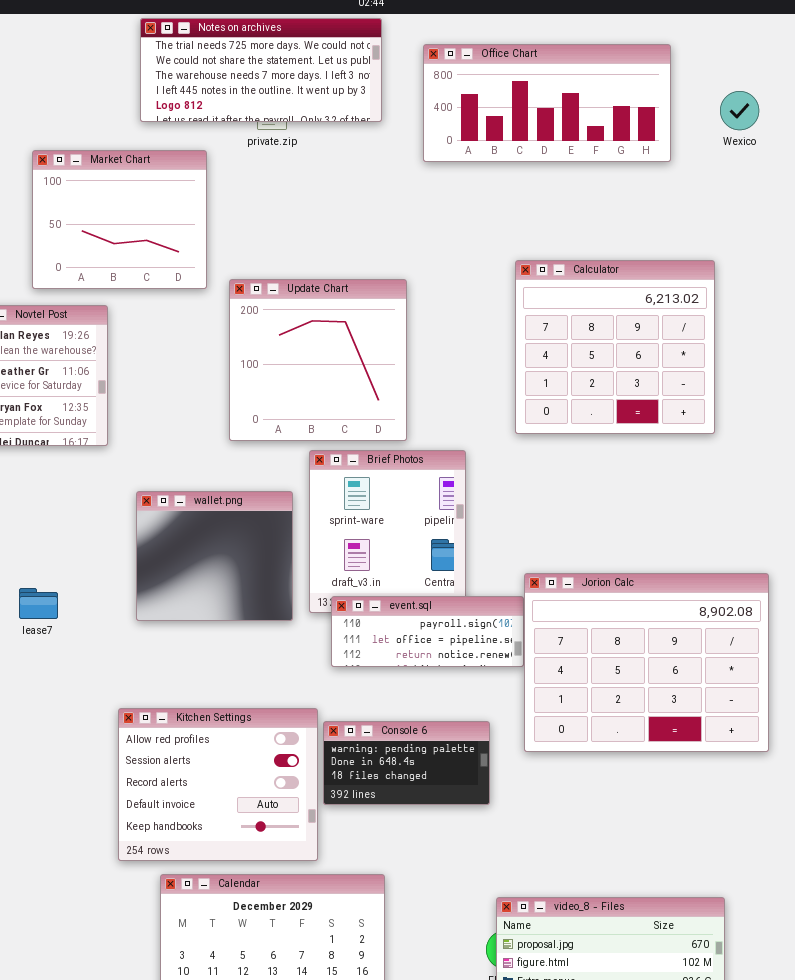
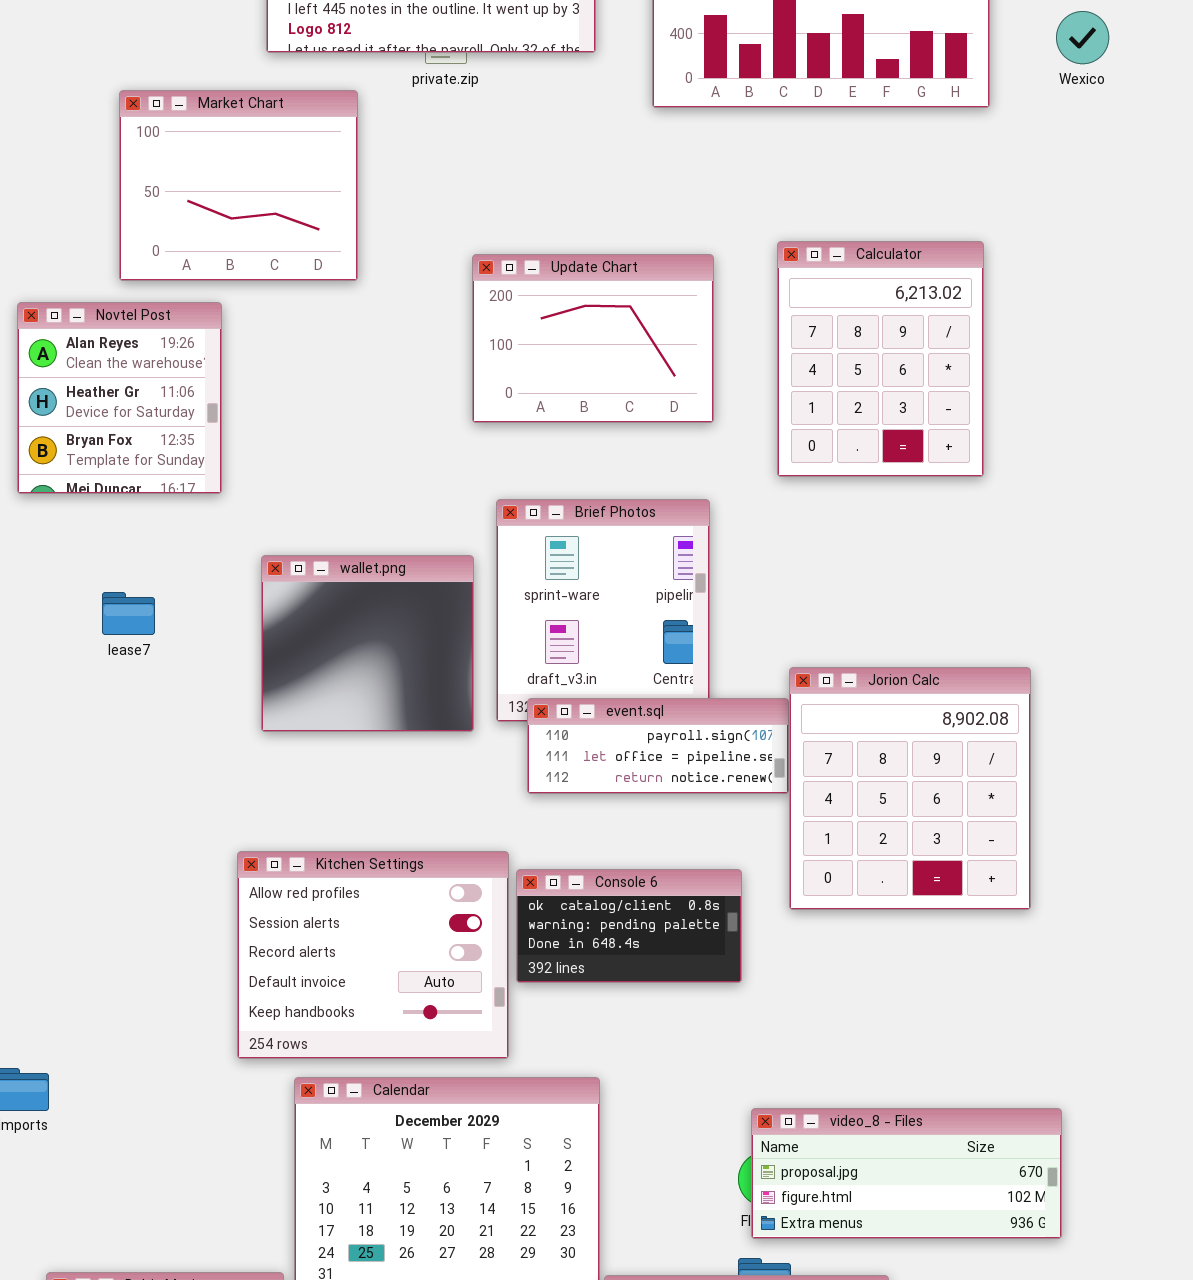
Calculator: [515,260,715,434] -> [777,241,984,477], resized
Update Chart: [229,279,407,441] -> [472,254,714,423], moved, resized
Jorion Calc: [524,573,769,752] -> [789,667,1031,910], resized
lease7: [19,588,58,619] -> [102,592,155,635], moved
Console 6: [323,721,490,805] -> [516,869,742,983], scrolled up 1 row

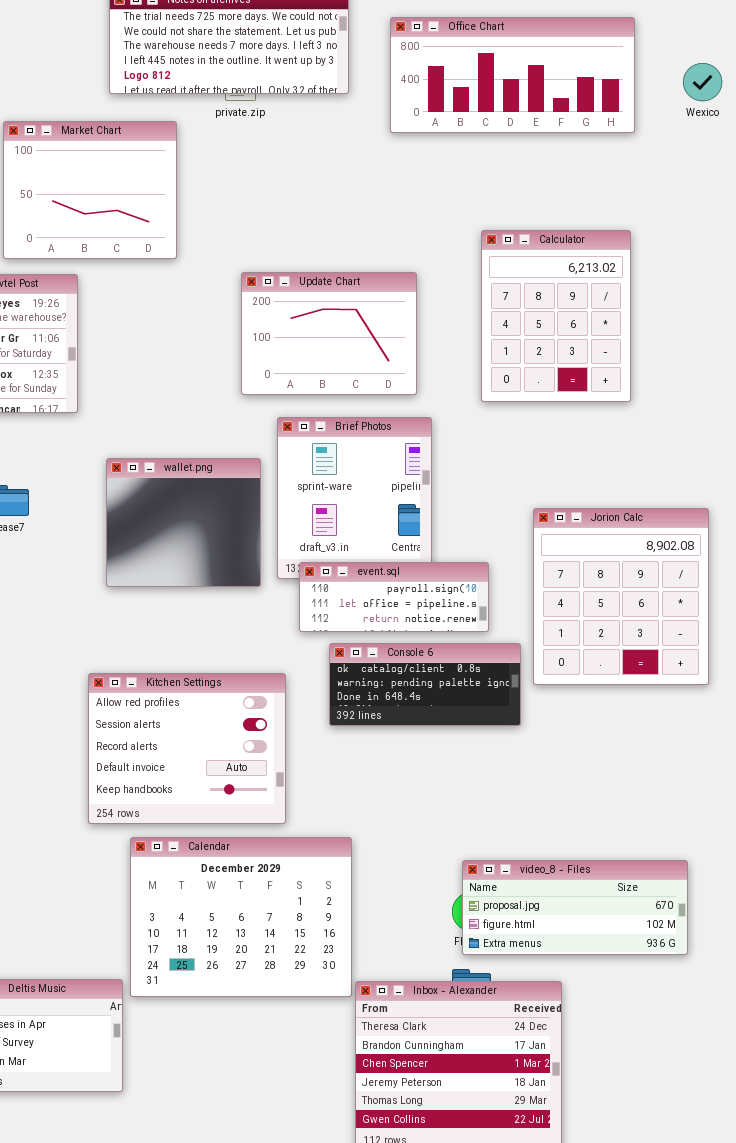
Update Chart: [472,254,714,423] -> [241,272,417,395], moved
Jorion Calc: [789,667,1031,910] -> [533,508,709,685], moved
Console 6: [516,869,742,983] -> [329,643,521,726], moved, resized

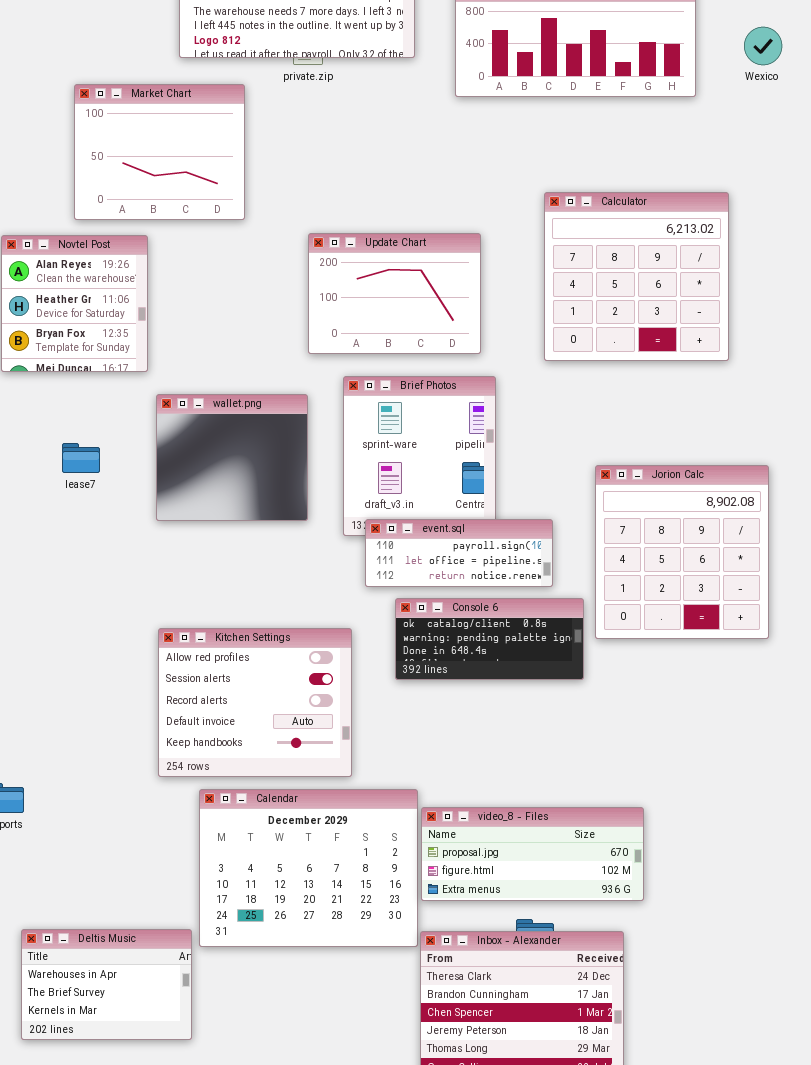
Calculator: [481,230,631,402] -> [544,192,729,361], resized
wallet.png: [106,458,261,587] -> [156,394,308,521], moved
video_8 - Files: [462,860,688,955] -> [421,807,644,901], moved

